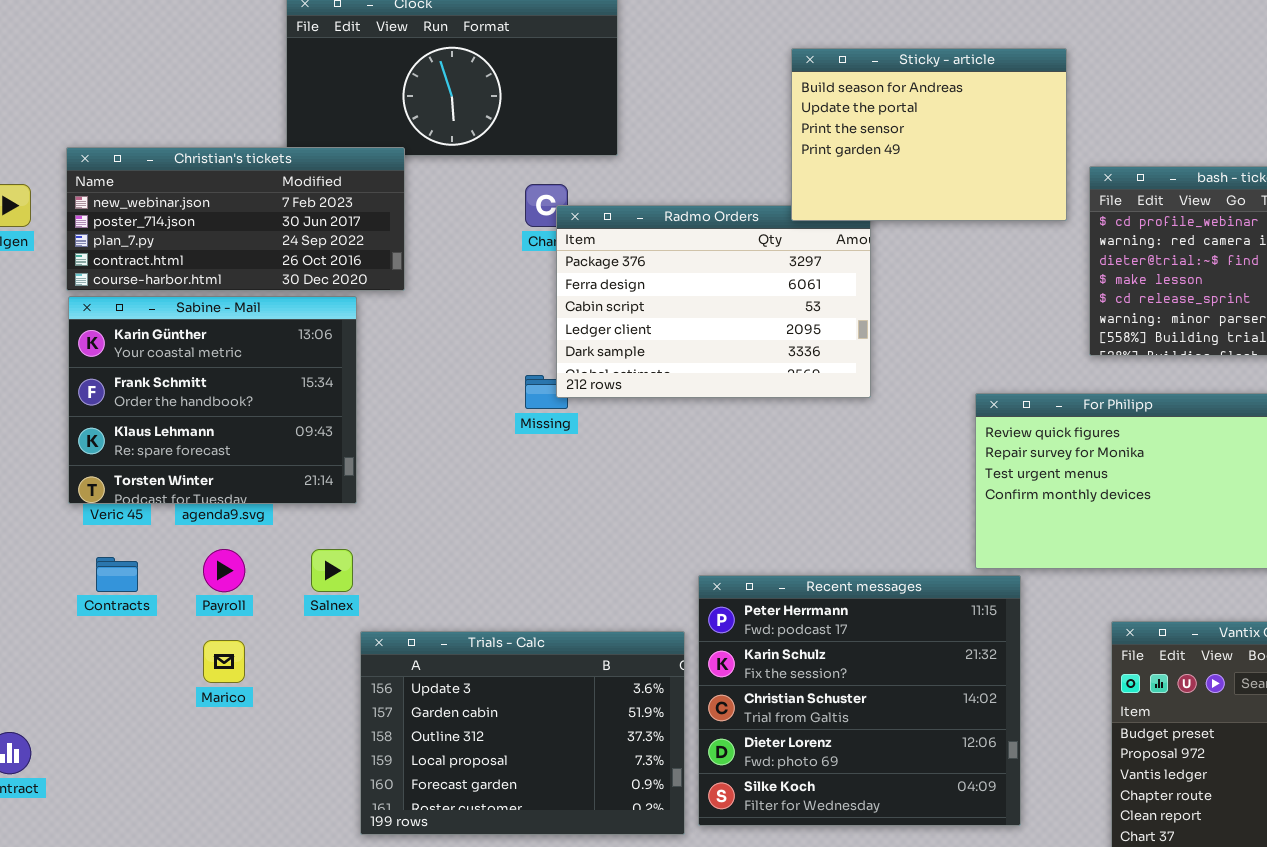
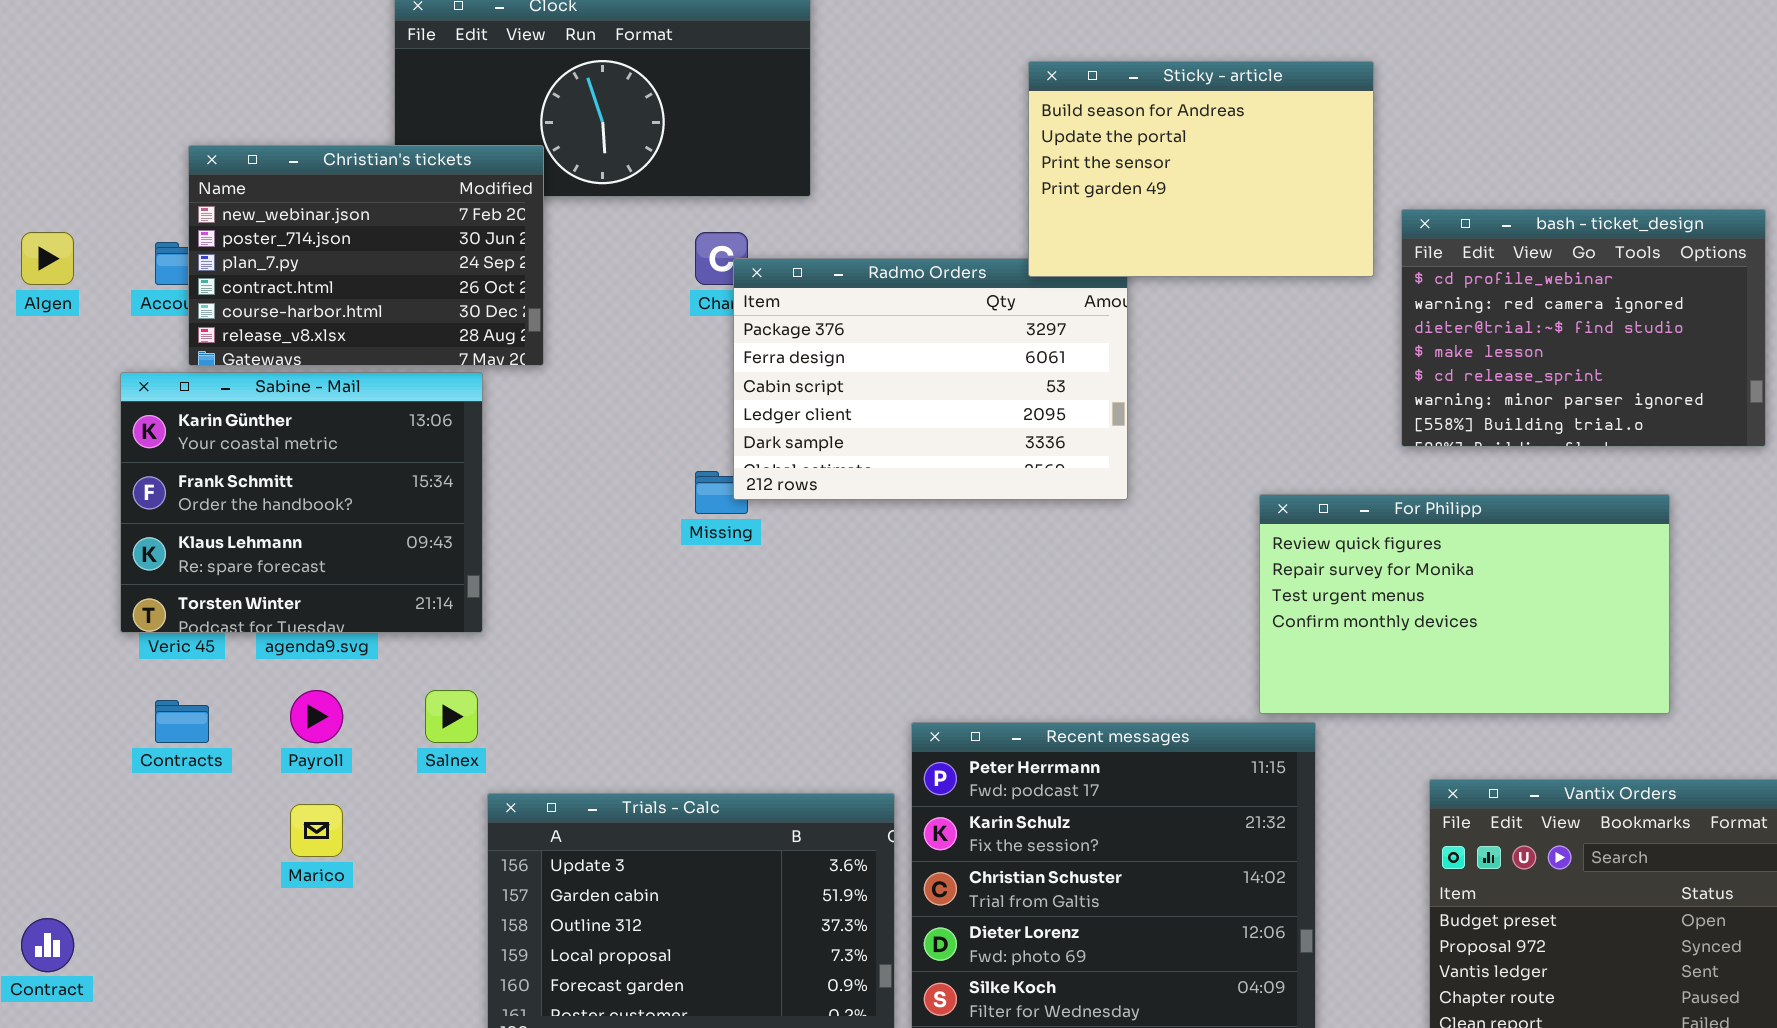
Christian's tickets: [66,147,405,291] -> [188,145,544,366], resized

